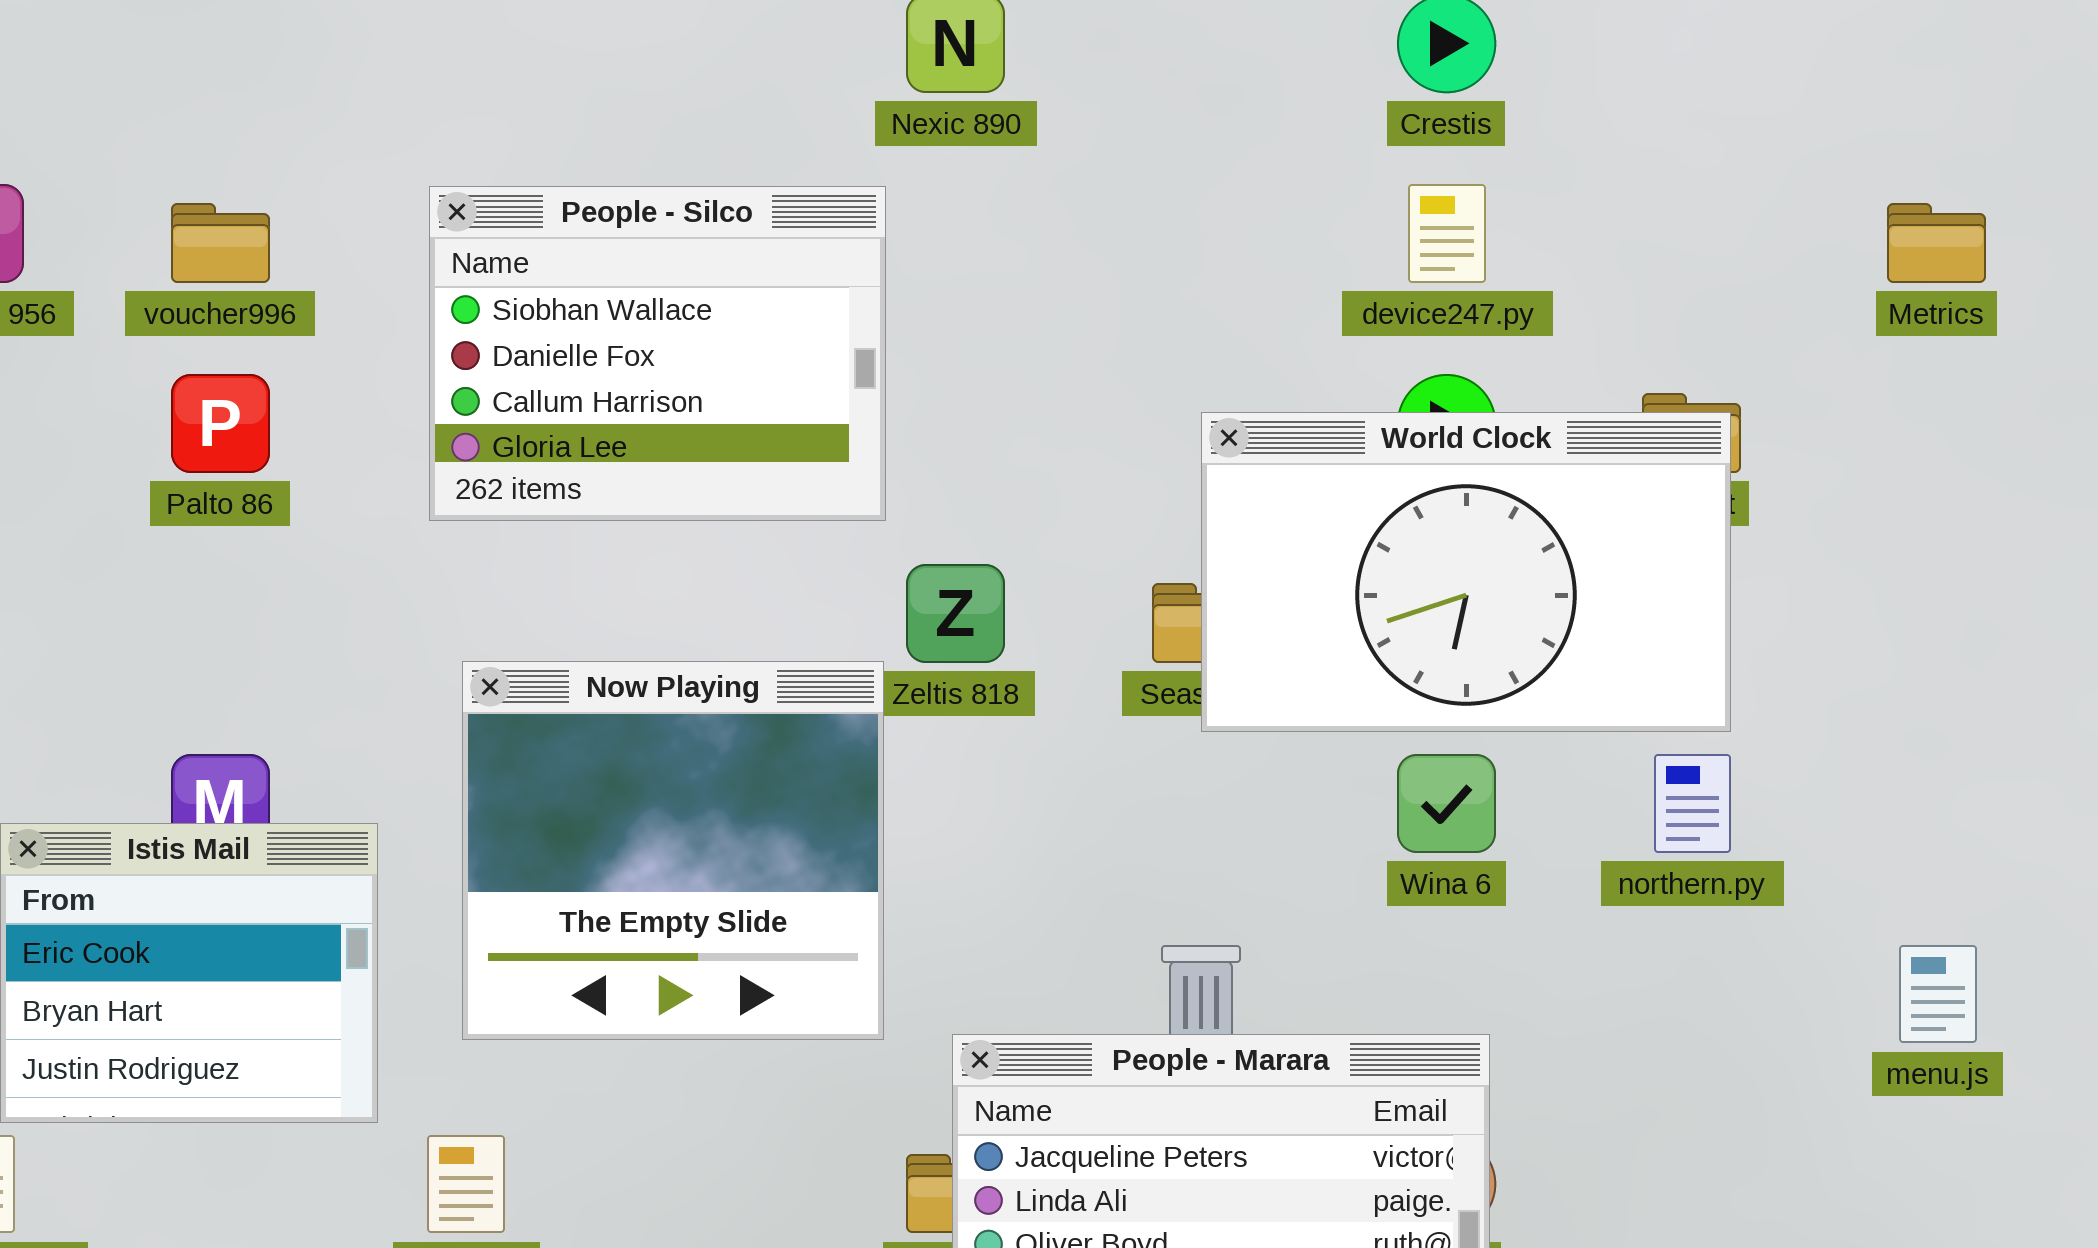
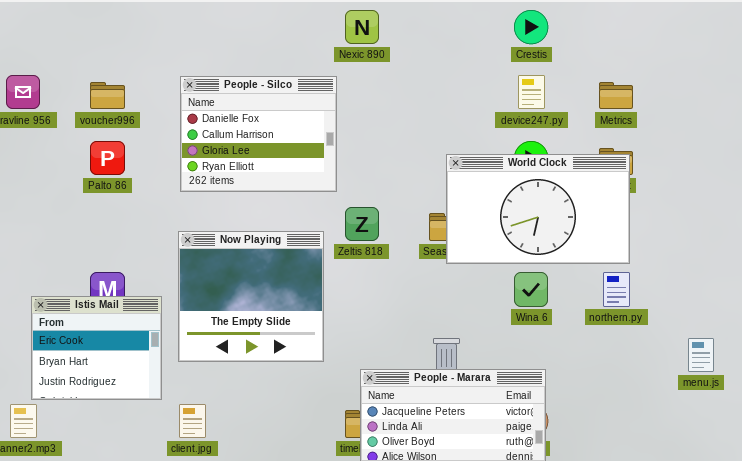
People - Silco: [429,186,886,521] -> [180,76,337,192], scrolled down 1 row
Metrics: [1887,203,1986,283] -> [599,82,633,109], moved
Now Playing: [462,661,884,1040] -> [178,231,324,362], moved

